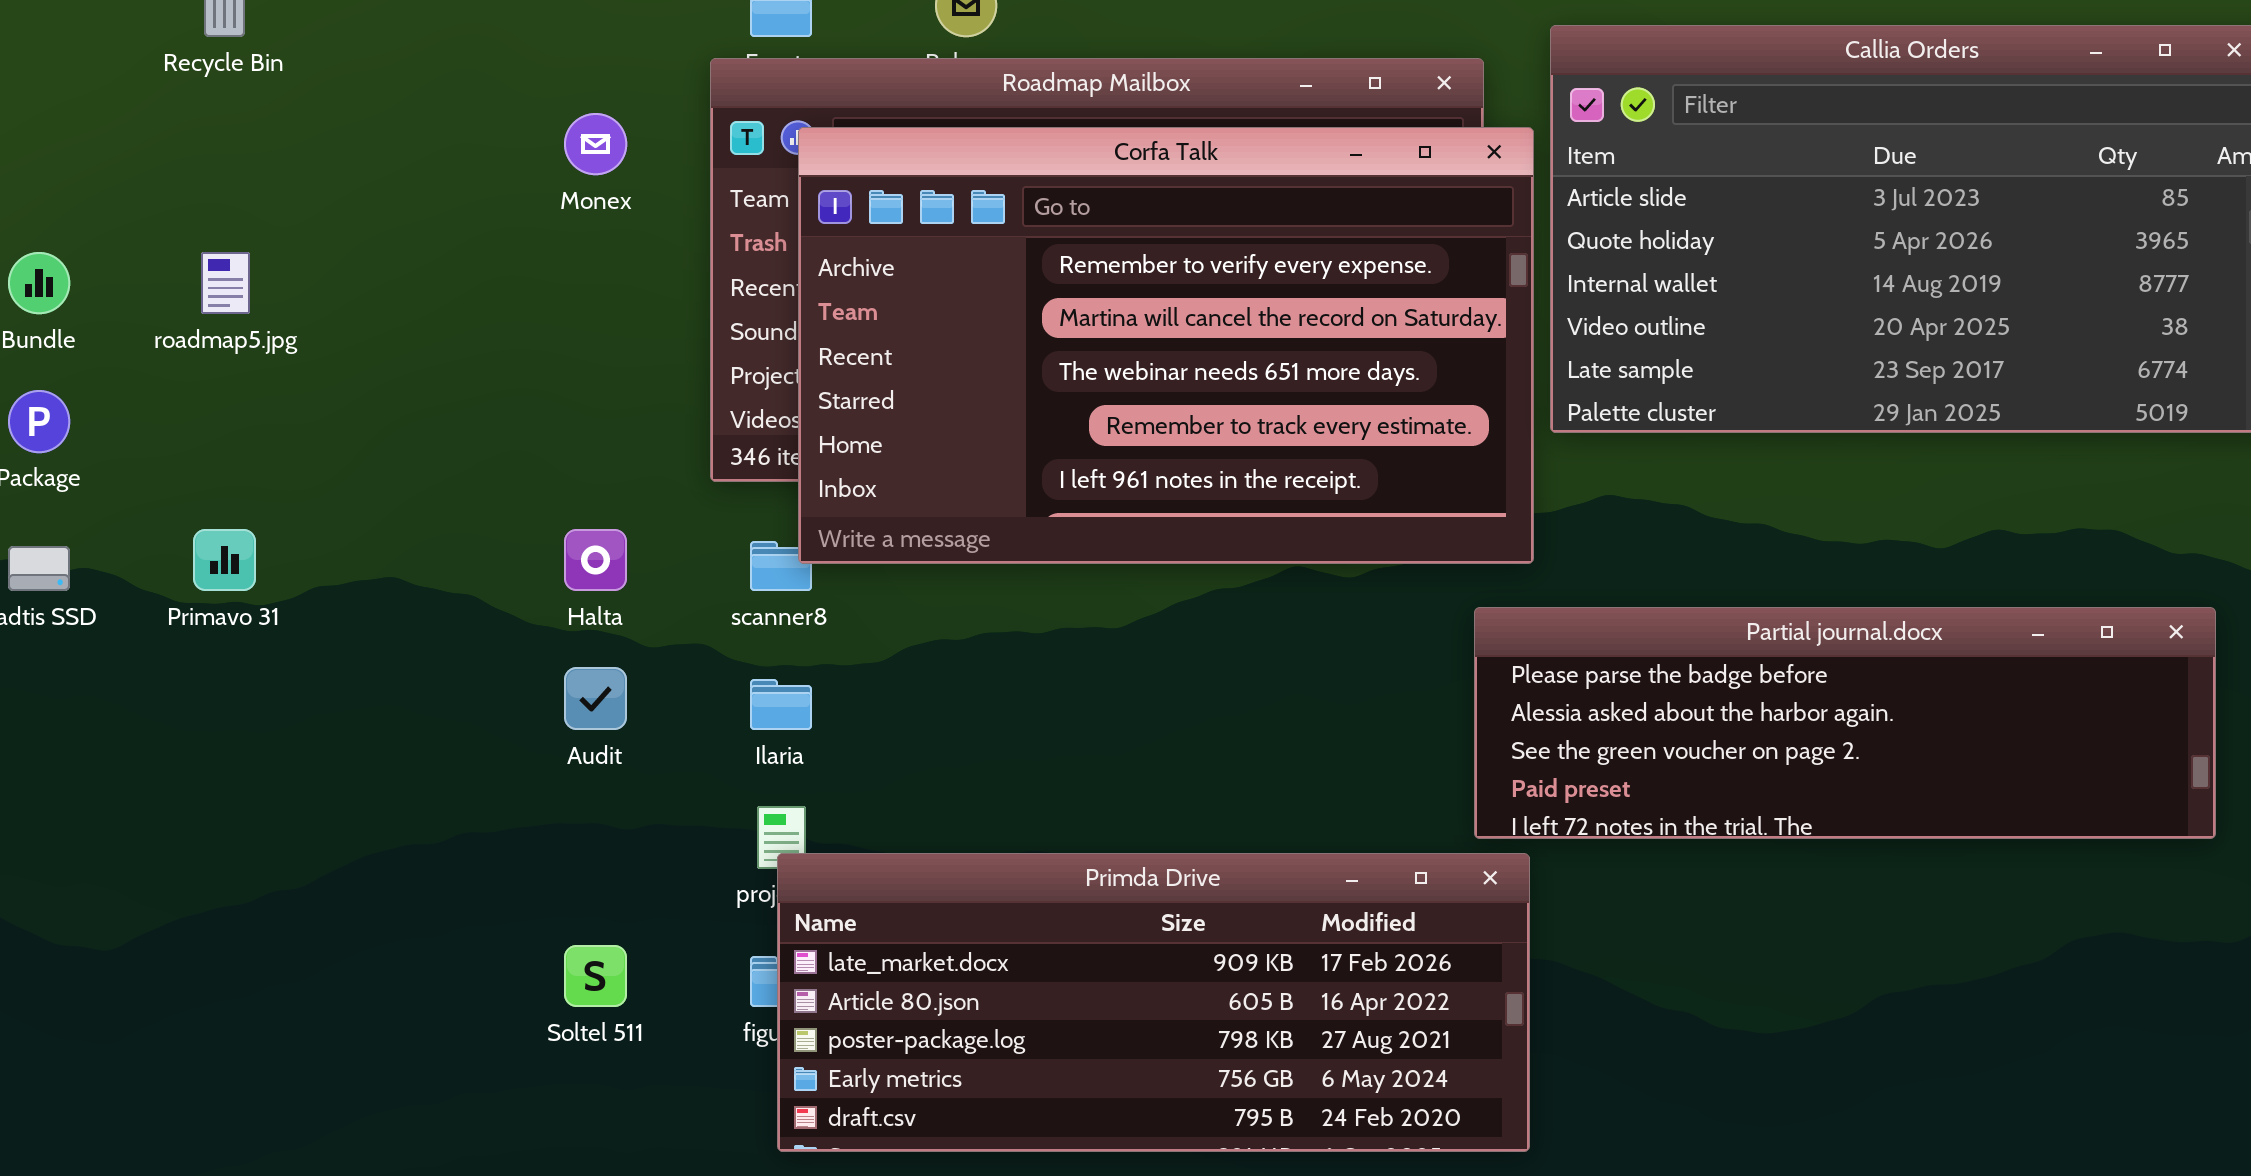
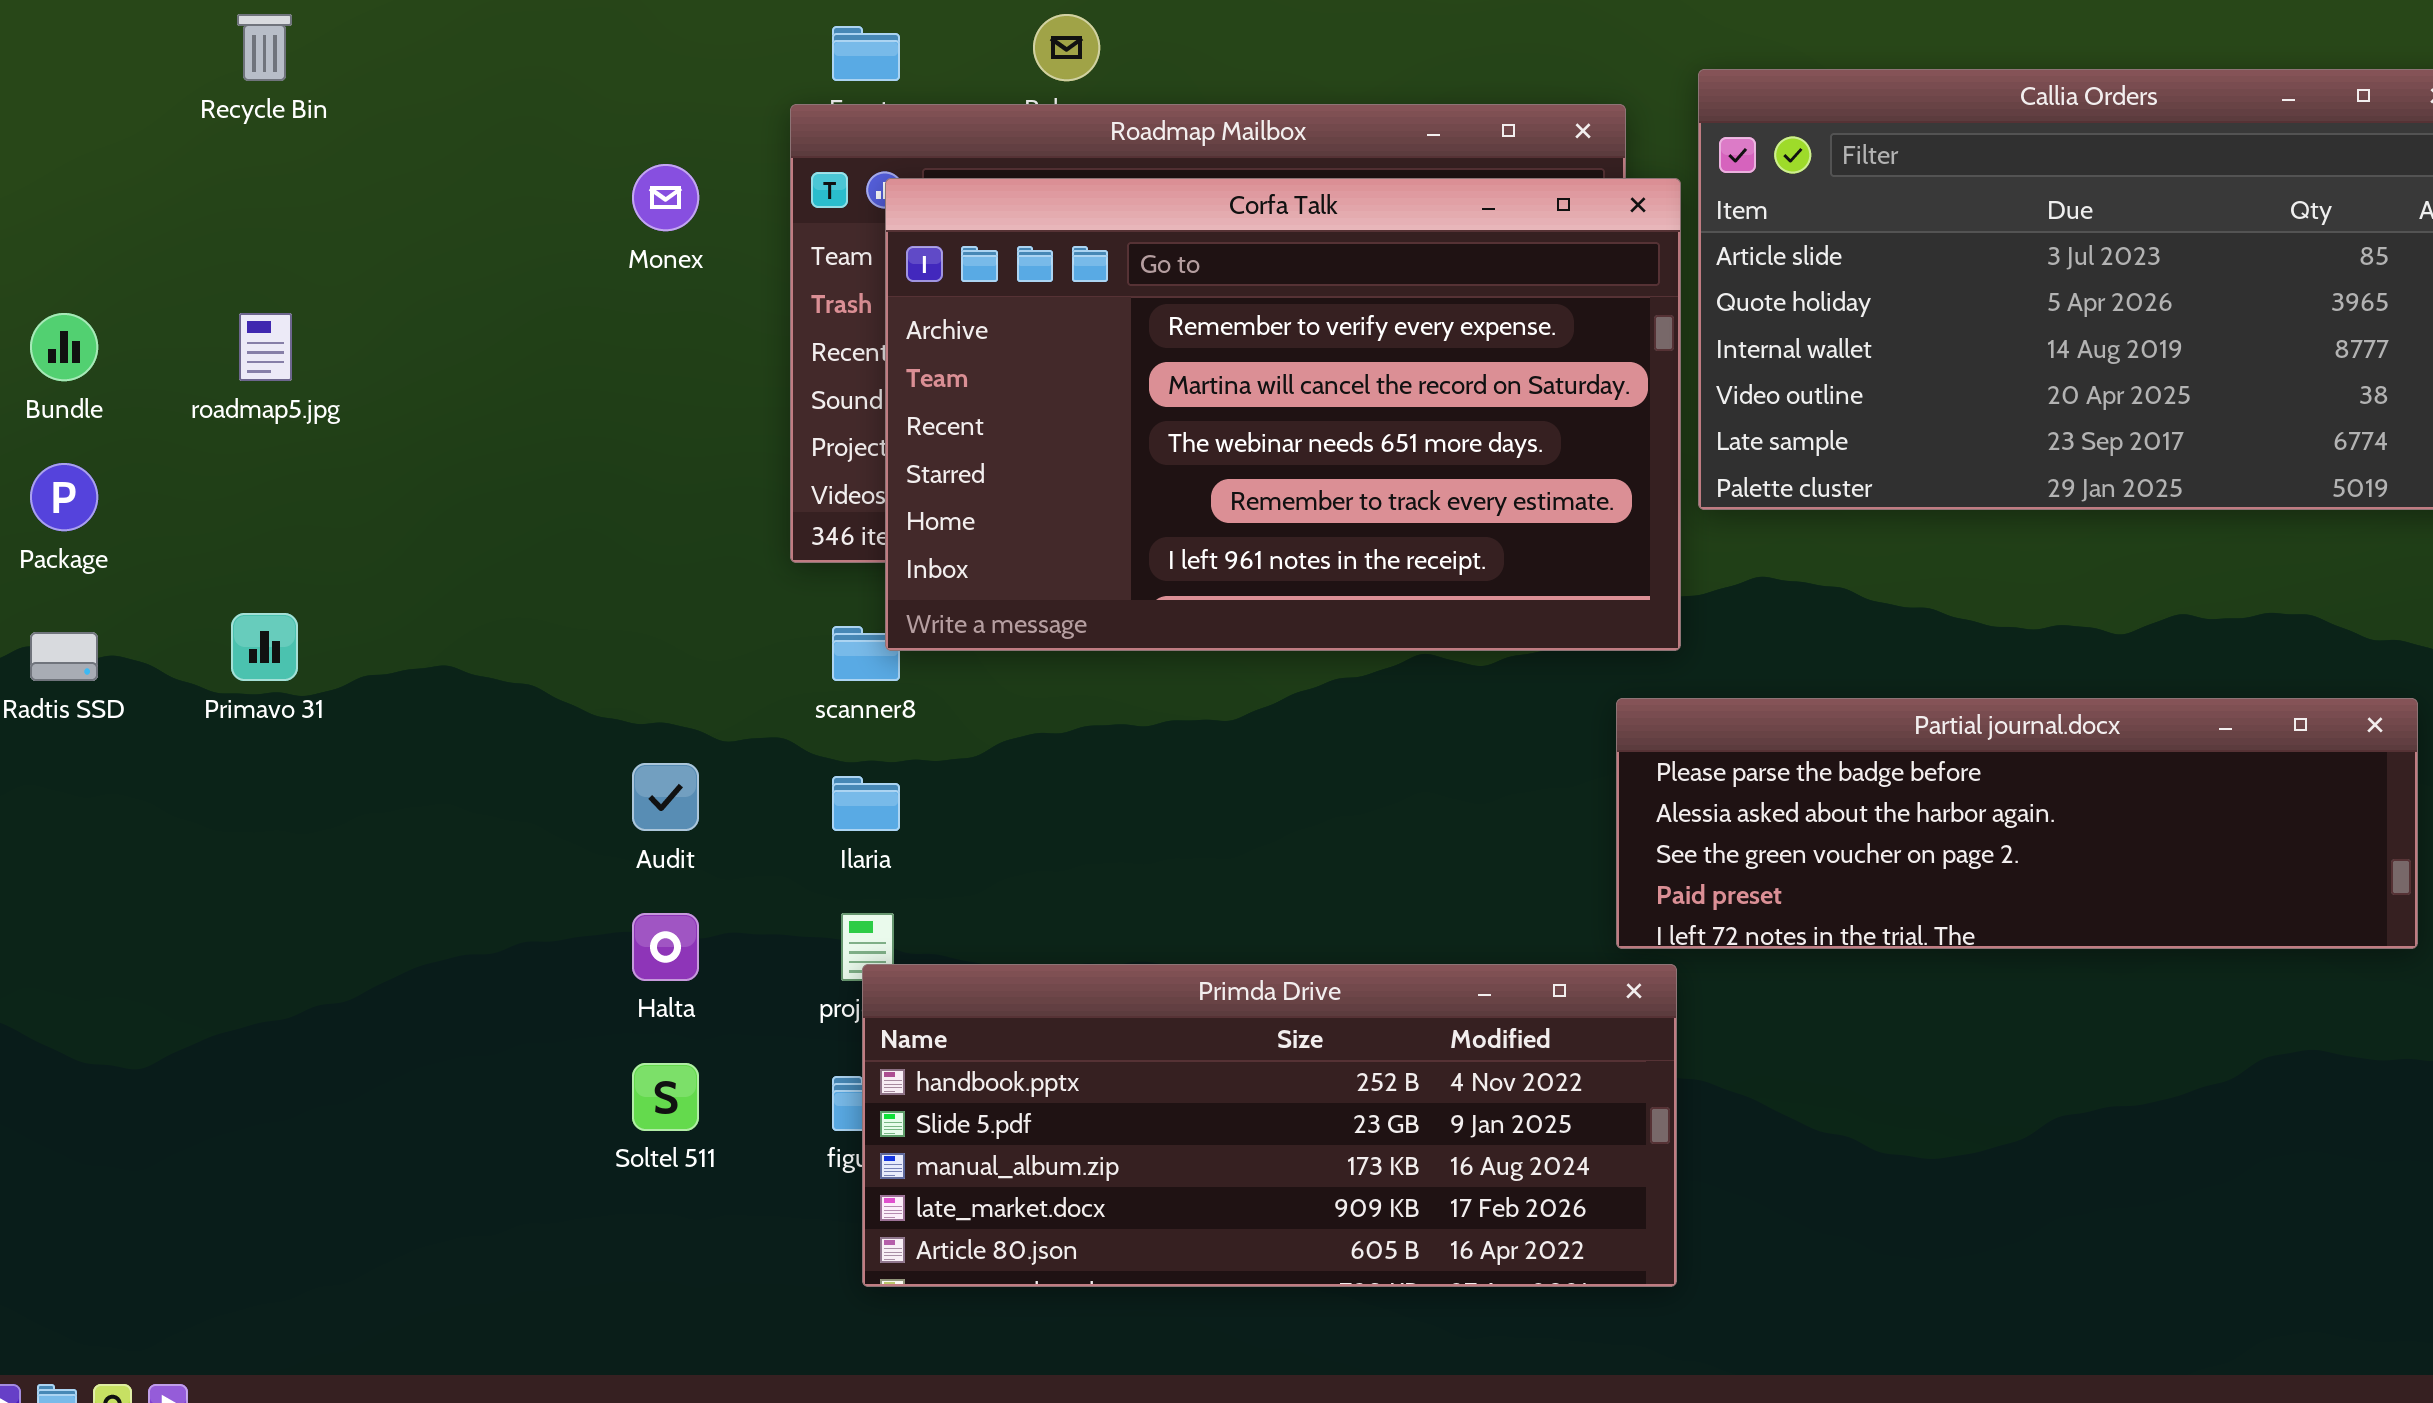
Halta: [564,529,627,591] -> [632,913,699,981], moved
Primda Drive: [777,853,1530,1152] -> [862,964,1677,1287], scrolled up 3 rows

